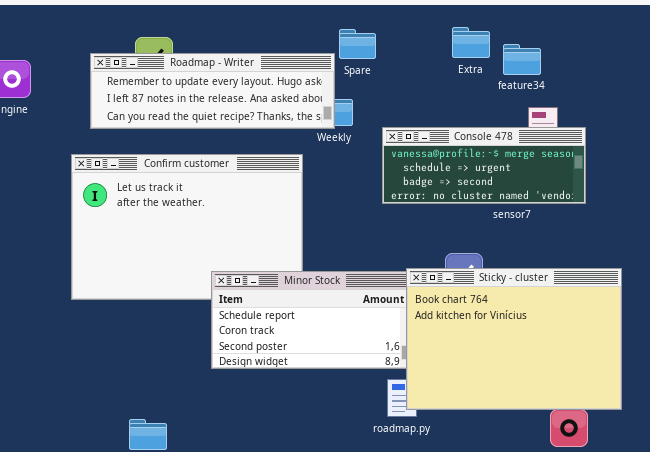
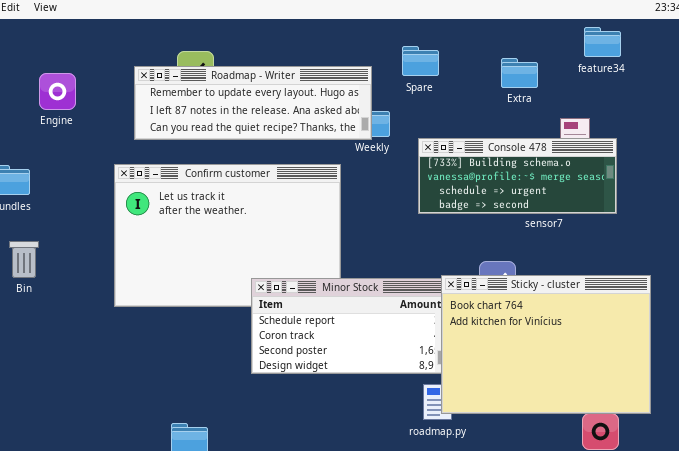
Extra: [452,27,490,58] -> [501,58,538,88], moved
Spare: [339,29,376,59] -> [402,46,439,76], moved
feature34: [503,44,541,75] -> [584,27,621,57], moved
Console 478: [382,127,586,204] -> [418,138,617,214], scrolled up 1 row

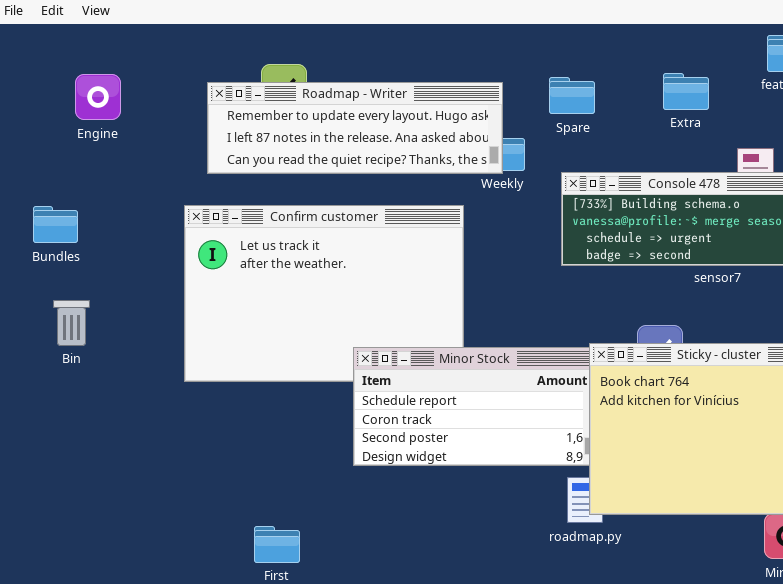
Spare: [402,46,439,76] -> [549,77,595,114], moved
Engine: [39,73,76,110] -> [75,74,121,120], moved

